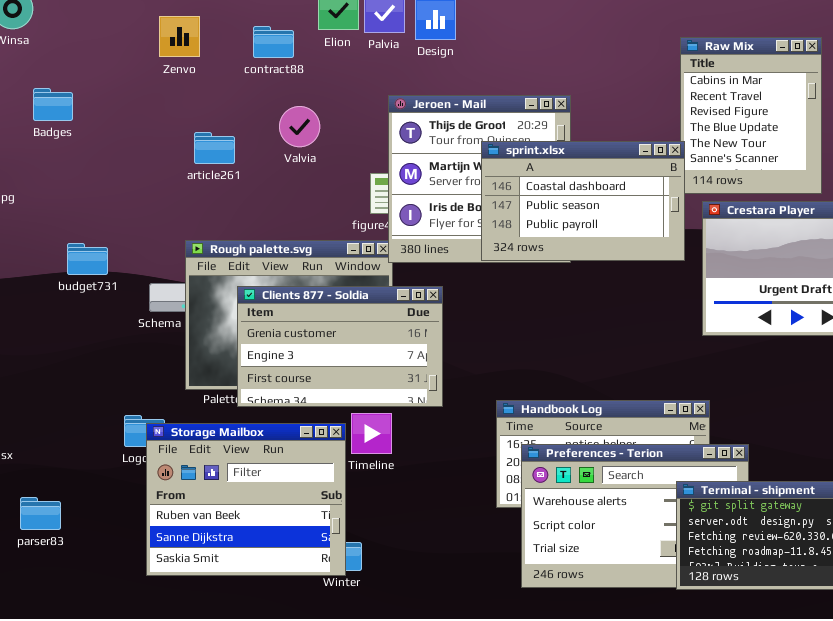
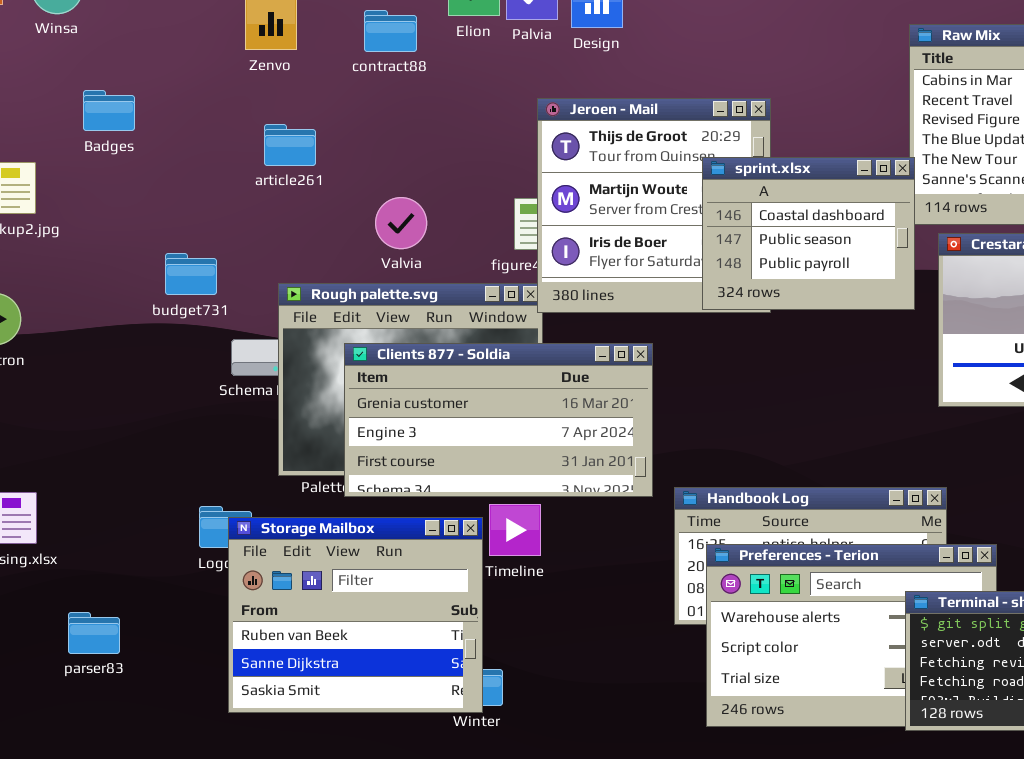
Valvia: [279,106,320,147] -> [375,197,427,249], moved
article261: [194,132,235,164] -> [264,124,316,166], moved
sprint.xlsx: [481,141,685,261] -> [702,157,915,310], resized
budget731: [67,243,108,275] -> [165,253,217,295], moved
Clients 877 - Soldia: [237,286,443,407] -> [344,343,653,497], resized

